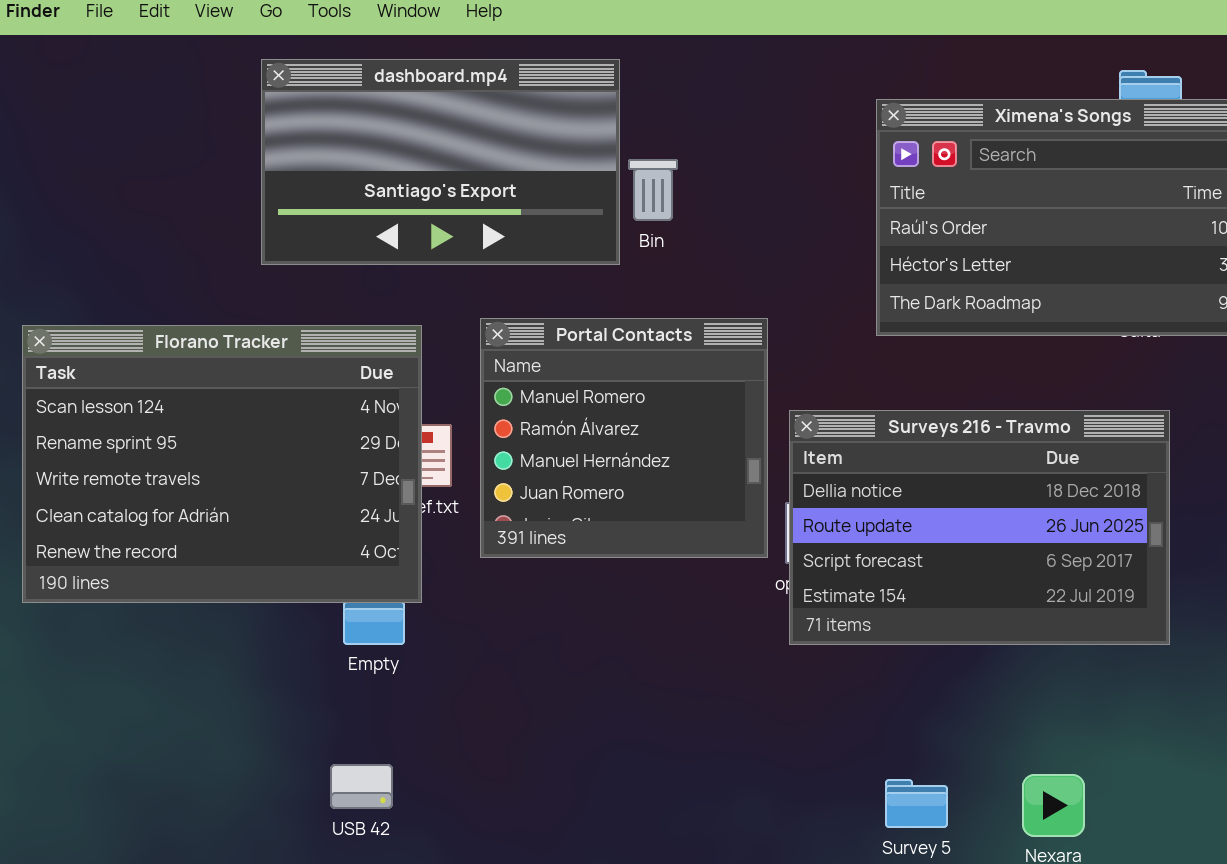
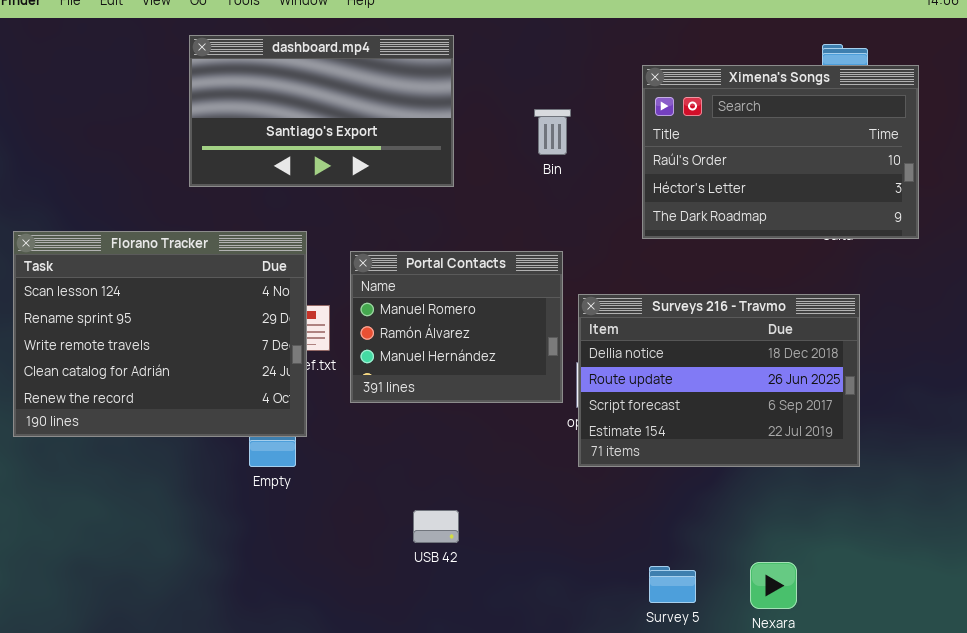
Bin: [628,159,678,221] -> [534,109,571,155], moved
Portal Contacts: [480,318,768,558] -> [350,251,563,403], resized
USB 42: [330,764,393,809] -> [413,510,459,543], moved

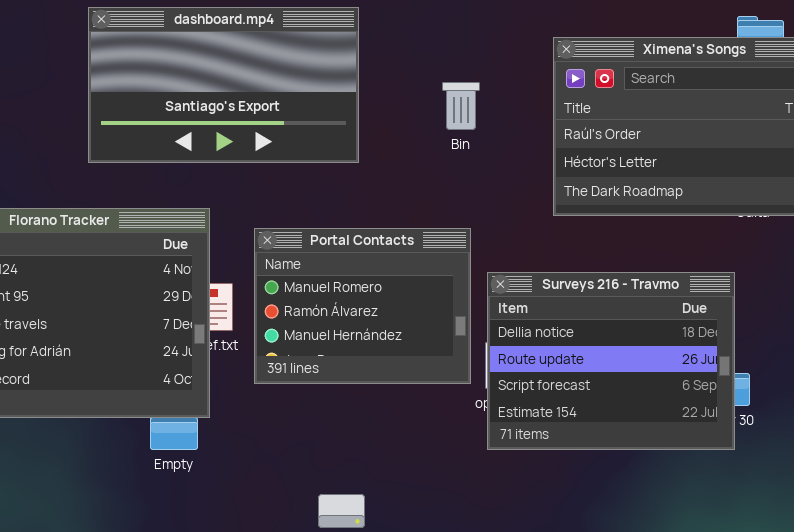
Surveys 216 - Travmo: [578,294,860,467] -> [487,272,735,450], resized

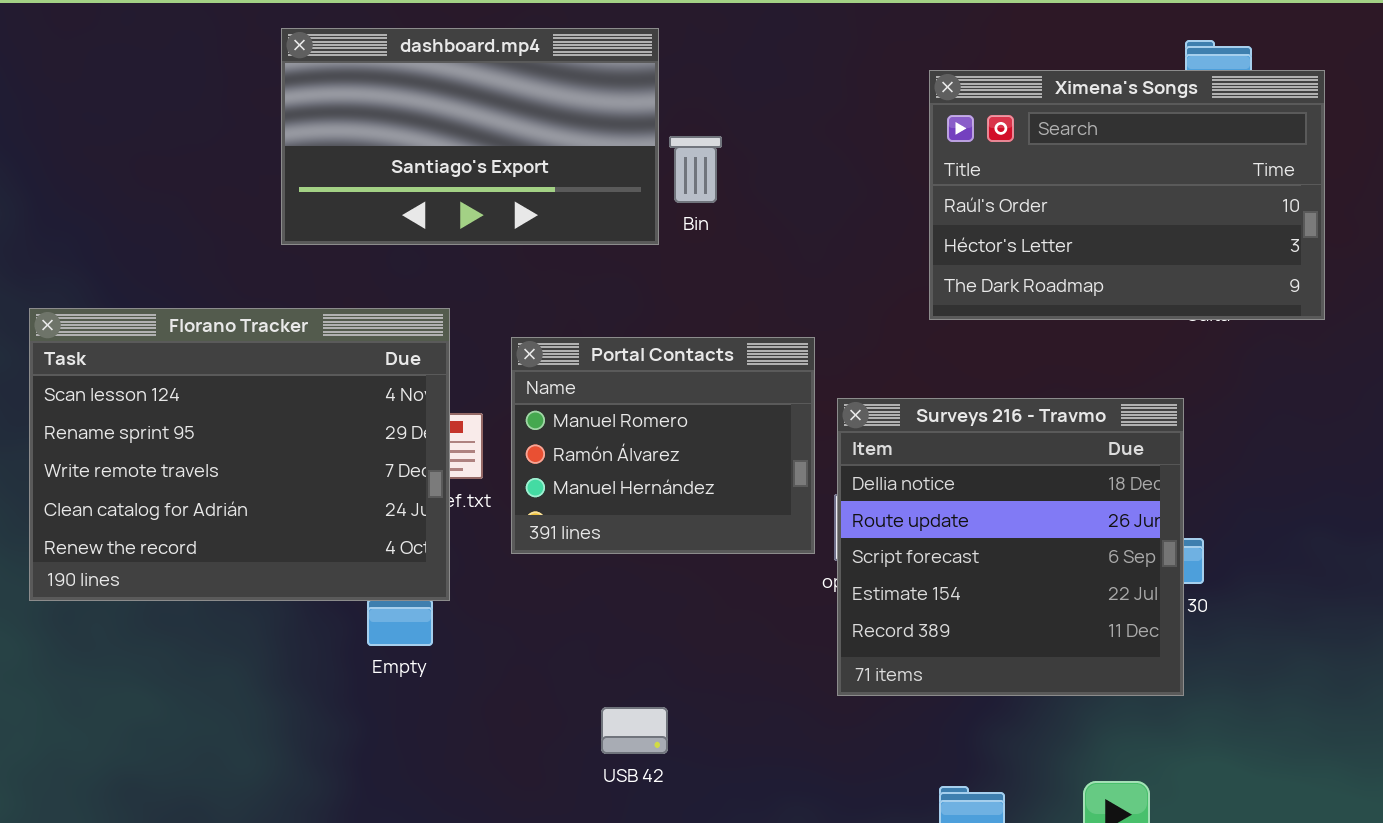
Bin: [442,82,480,130] -> [669,136,722,203], moved
Surveys 216 - Travmo: [487,272,735,450] -> [837,398,1184,696], resized

